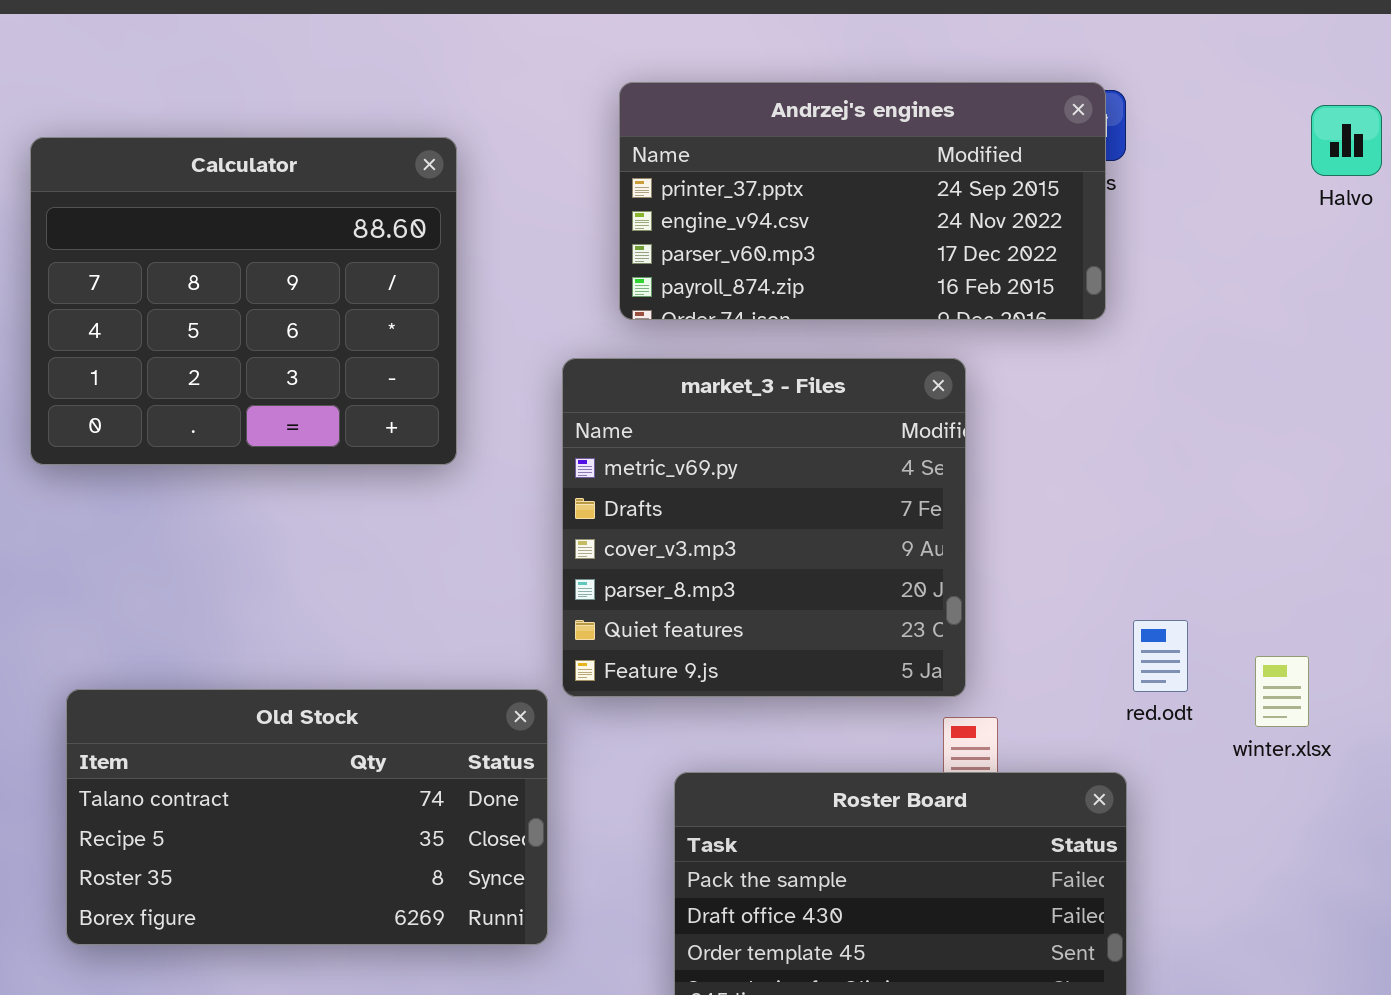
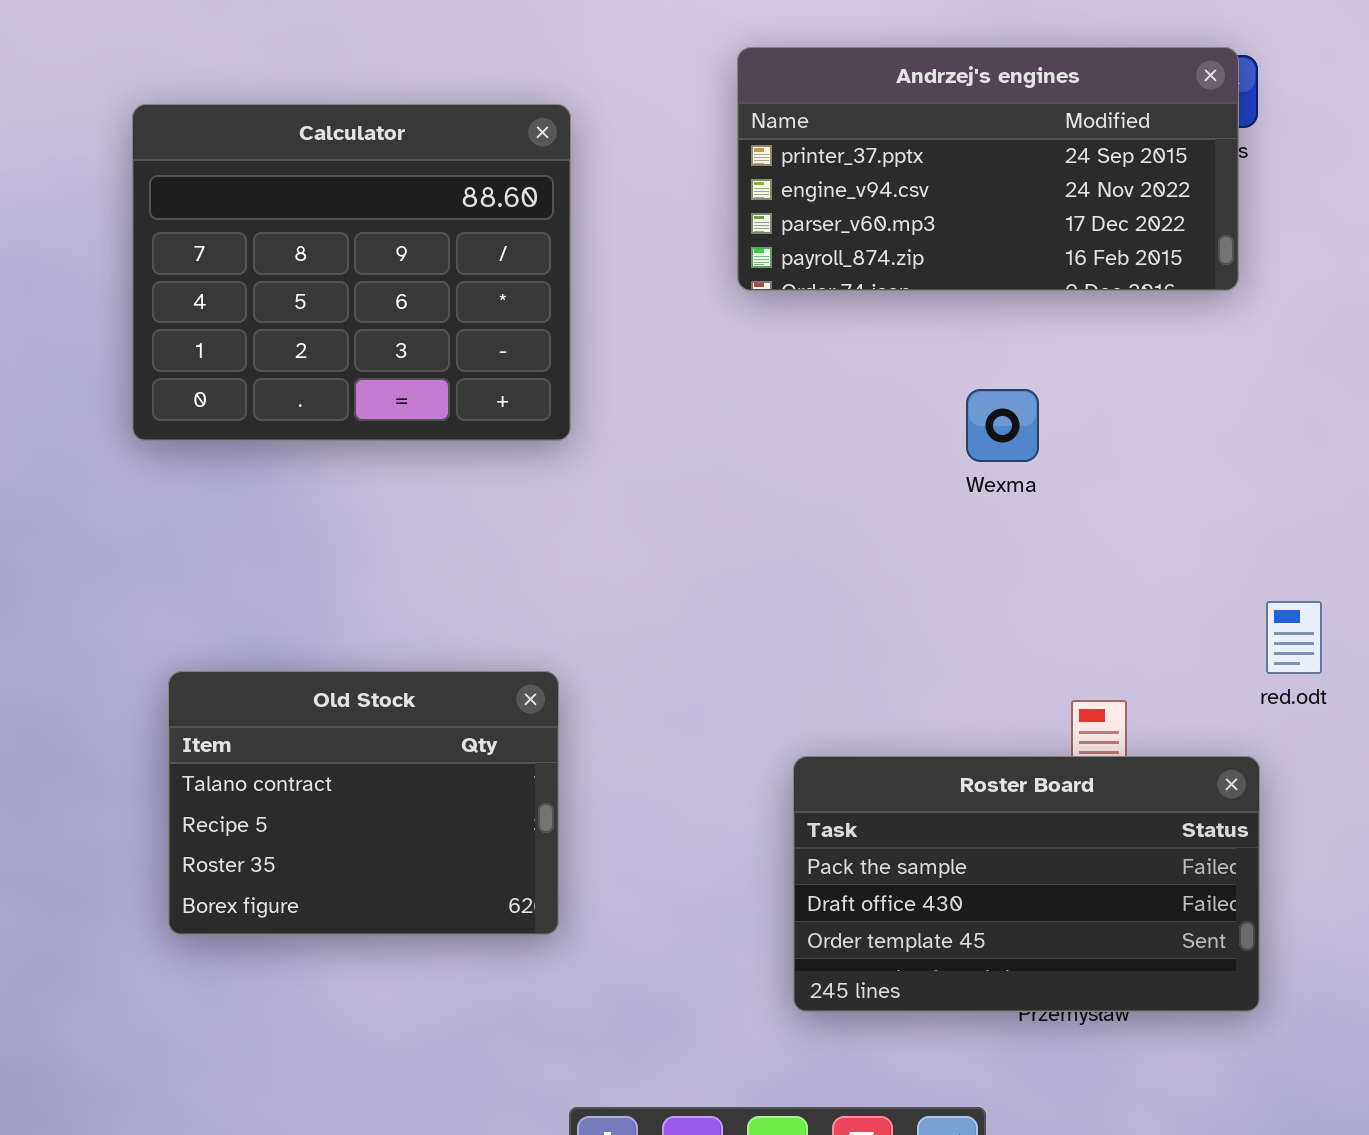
market_3 - Files: [562,358,966,697] -> none, closed
Old Stock: [66,689,548,945] -> [168,671,559,935], resized

